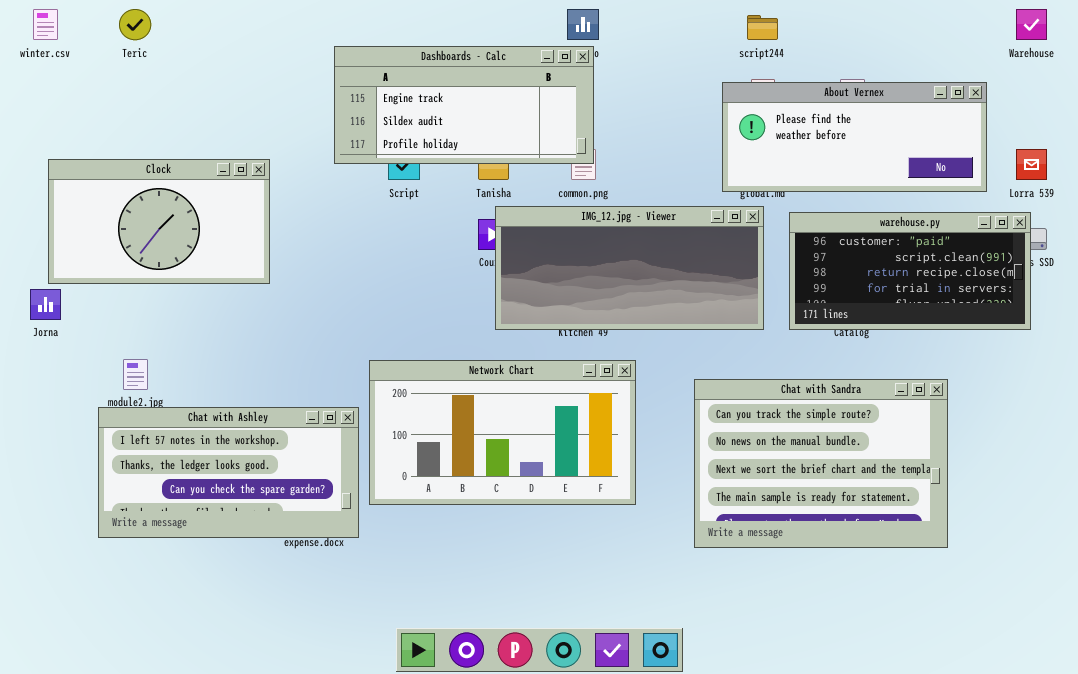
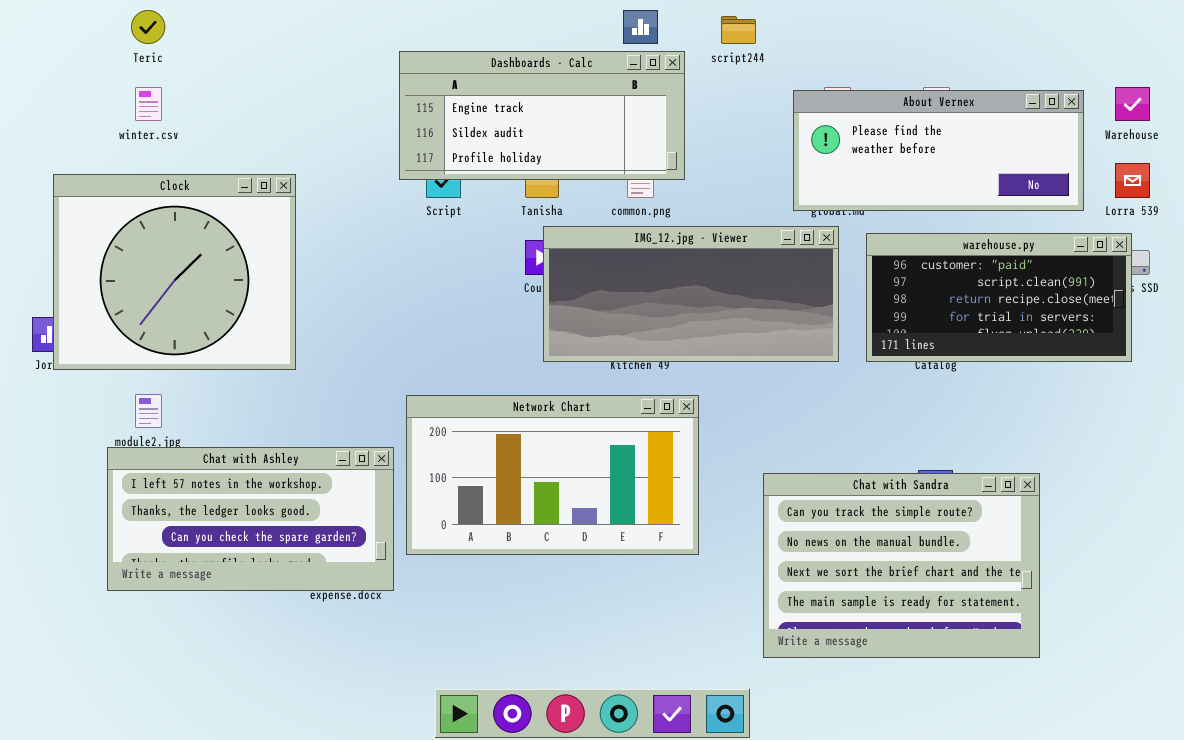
winter.csv: [33,9,58,40] -> [135,87,162,121], moved
Warehouse: [1016,9,1047,40] -> [1115,87,1150,121], moved
script244: [747,15,778,40] -> [721,16,756,44], moved
Dashboards - Calc: [334,46,594,164] -> [399,51,685,180], moved
Clock: [48,159,270,284] -> [53,174,296,370], resized
Chat with Sandra: [694,379,948,548] -> [763,473,1040,658], moved

